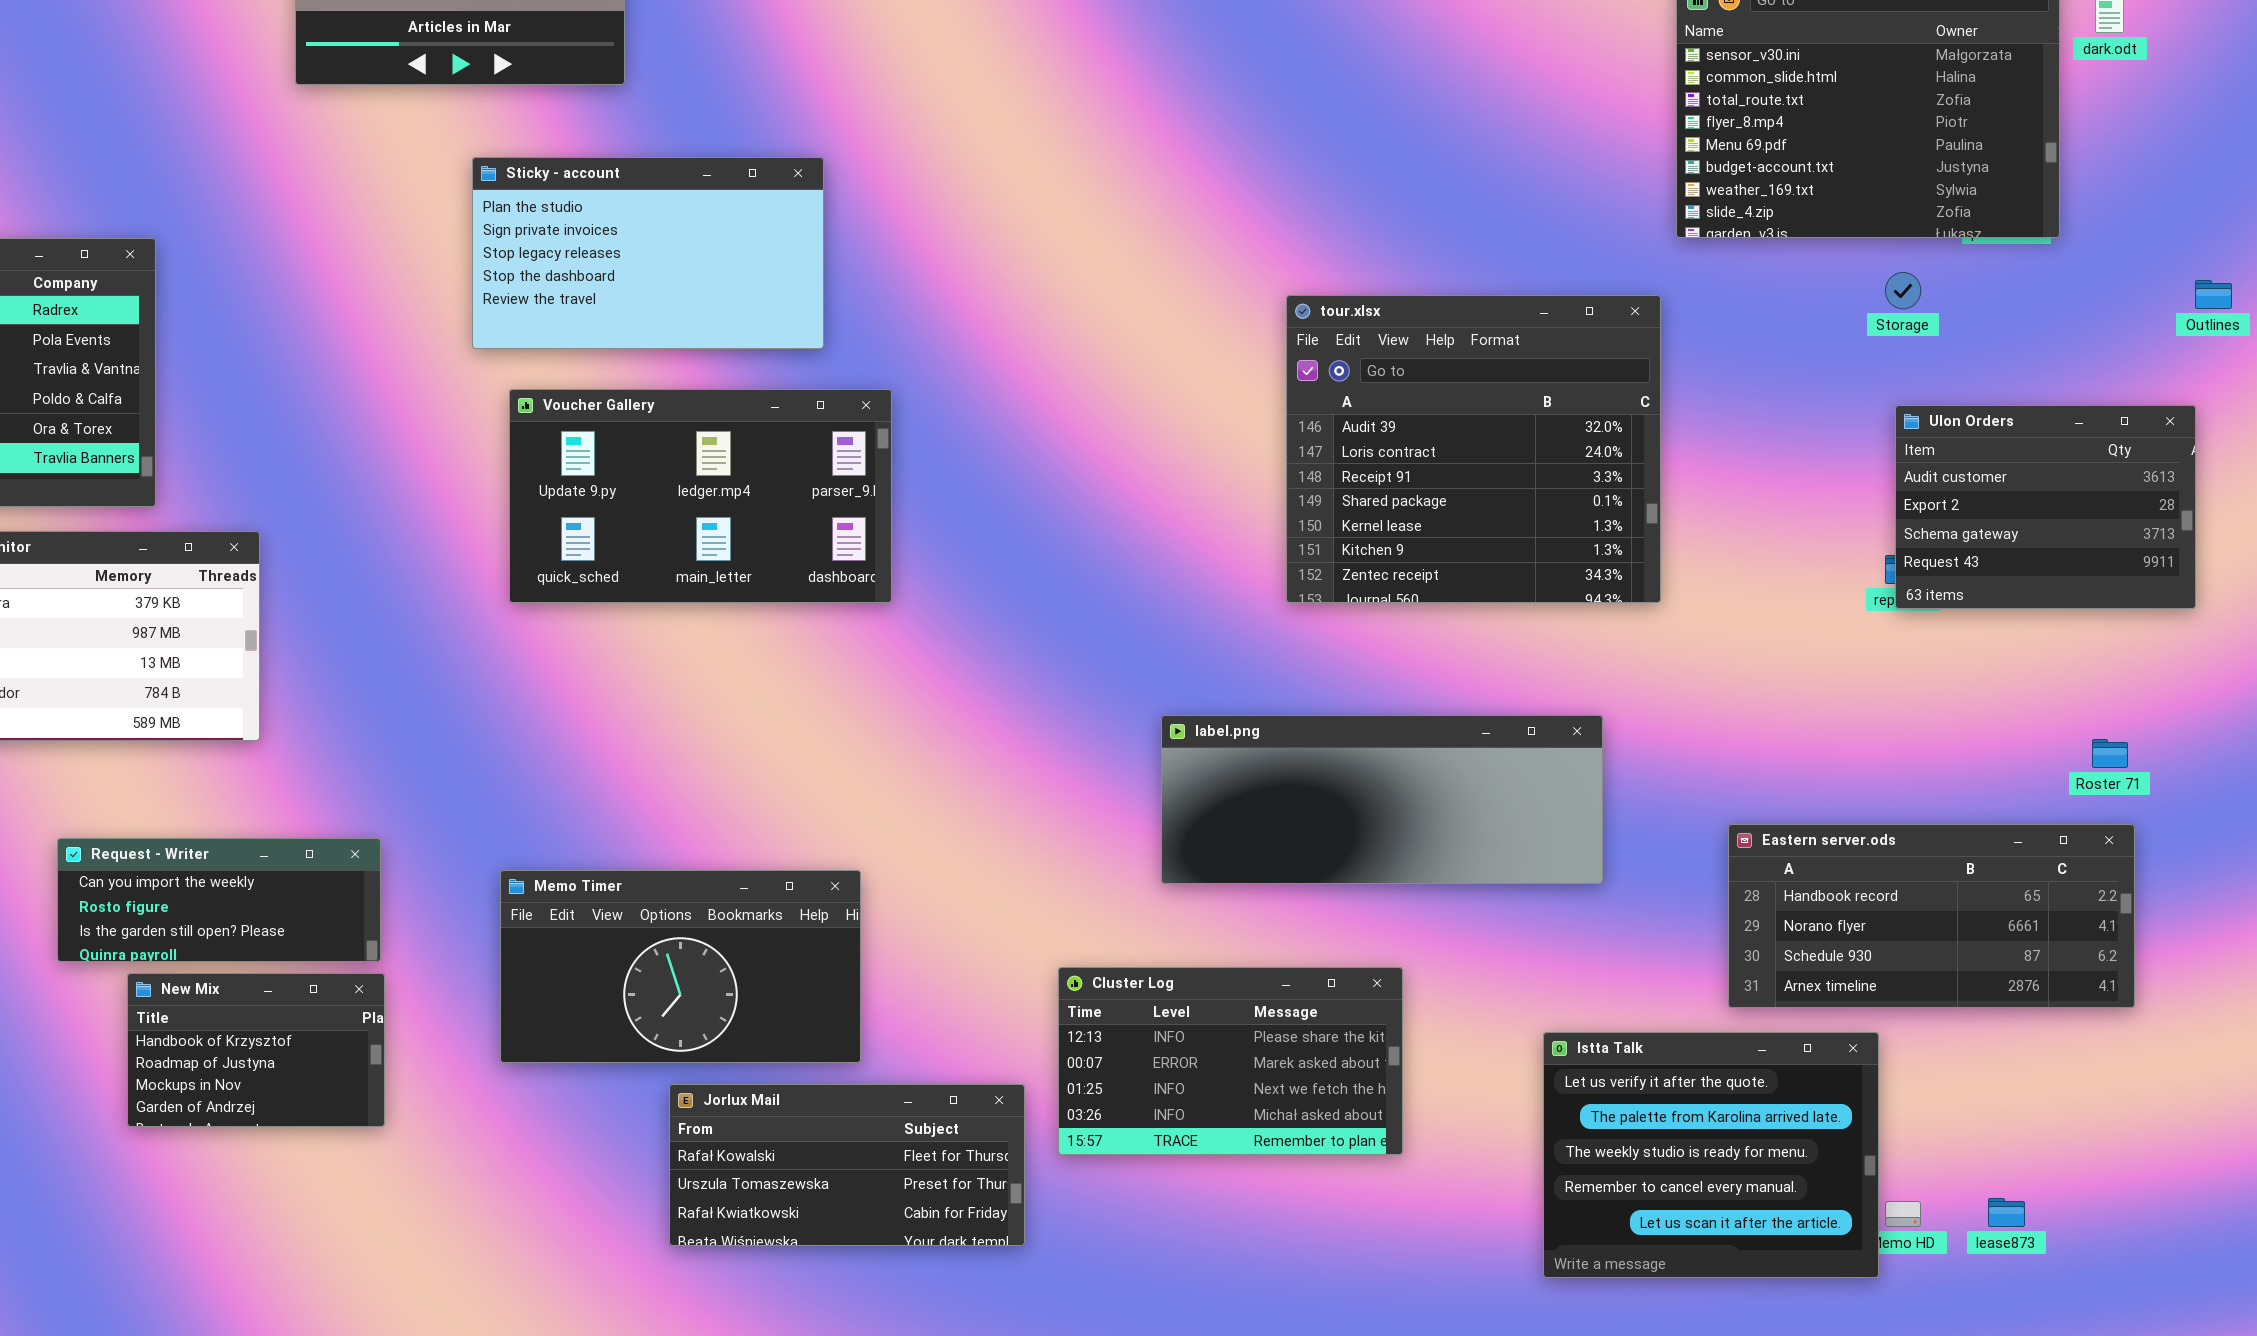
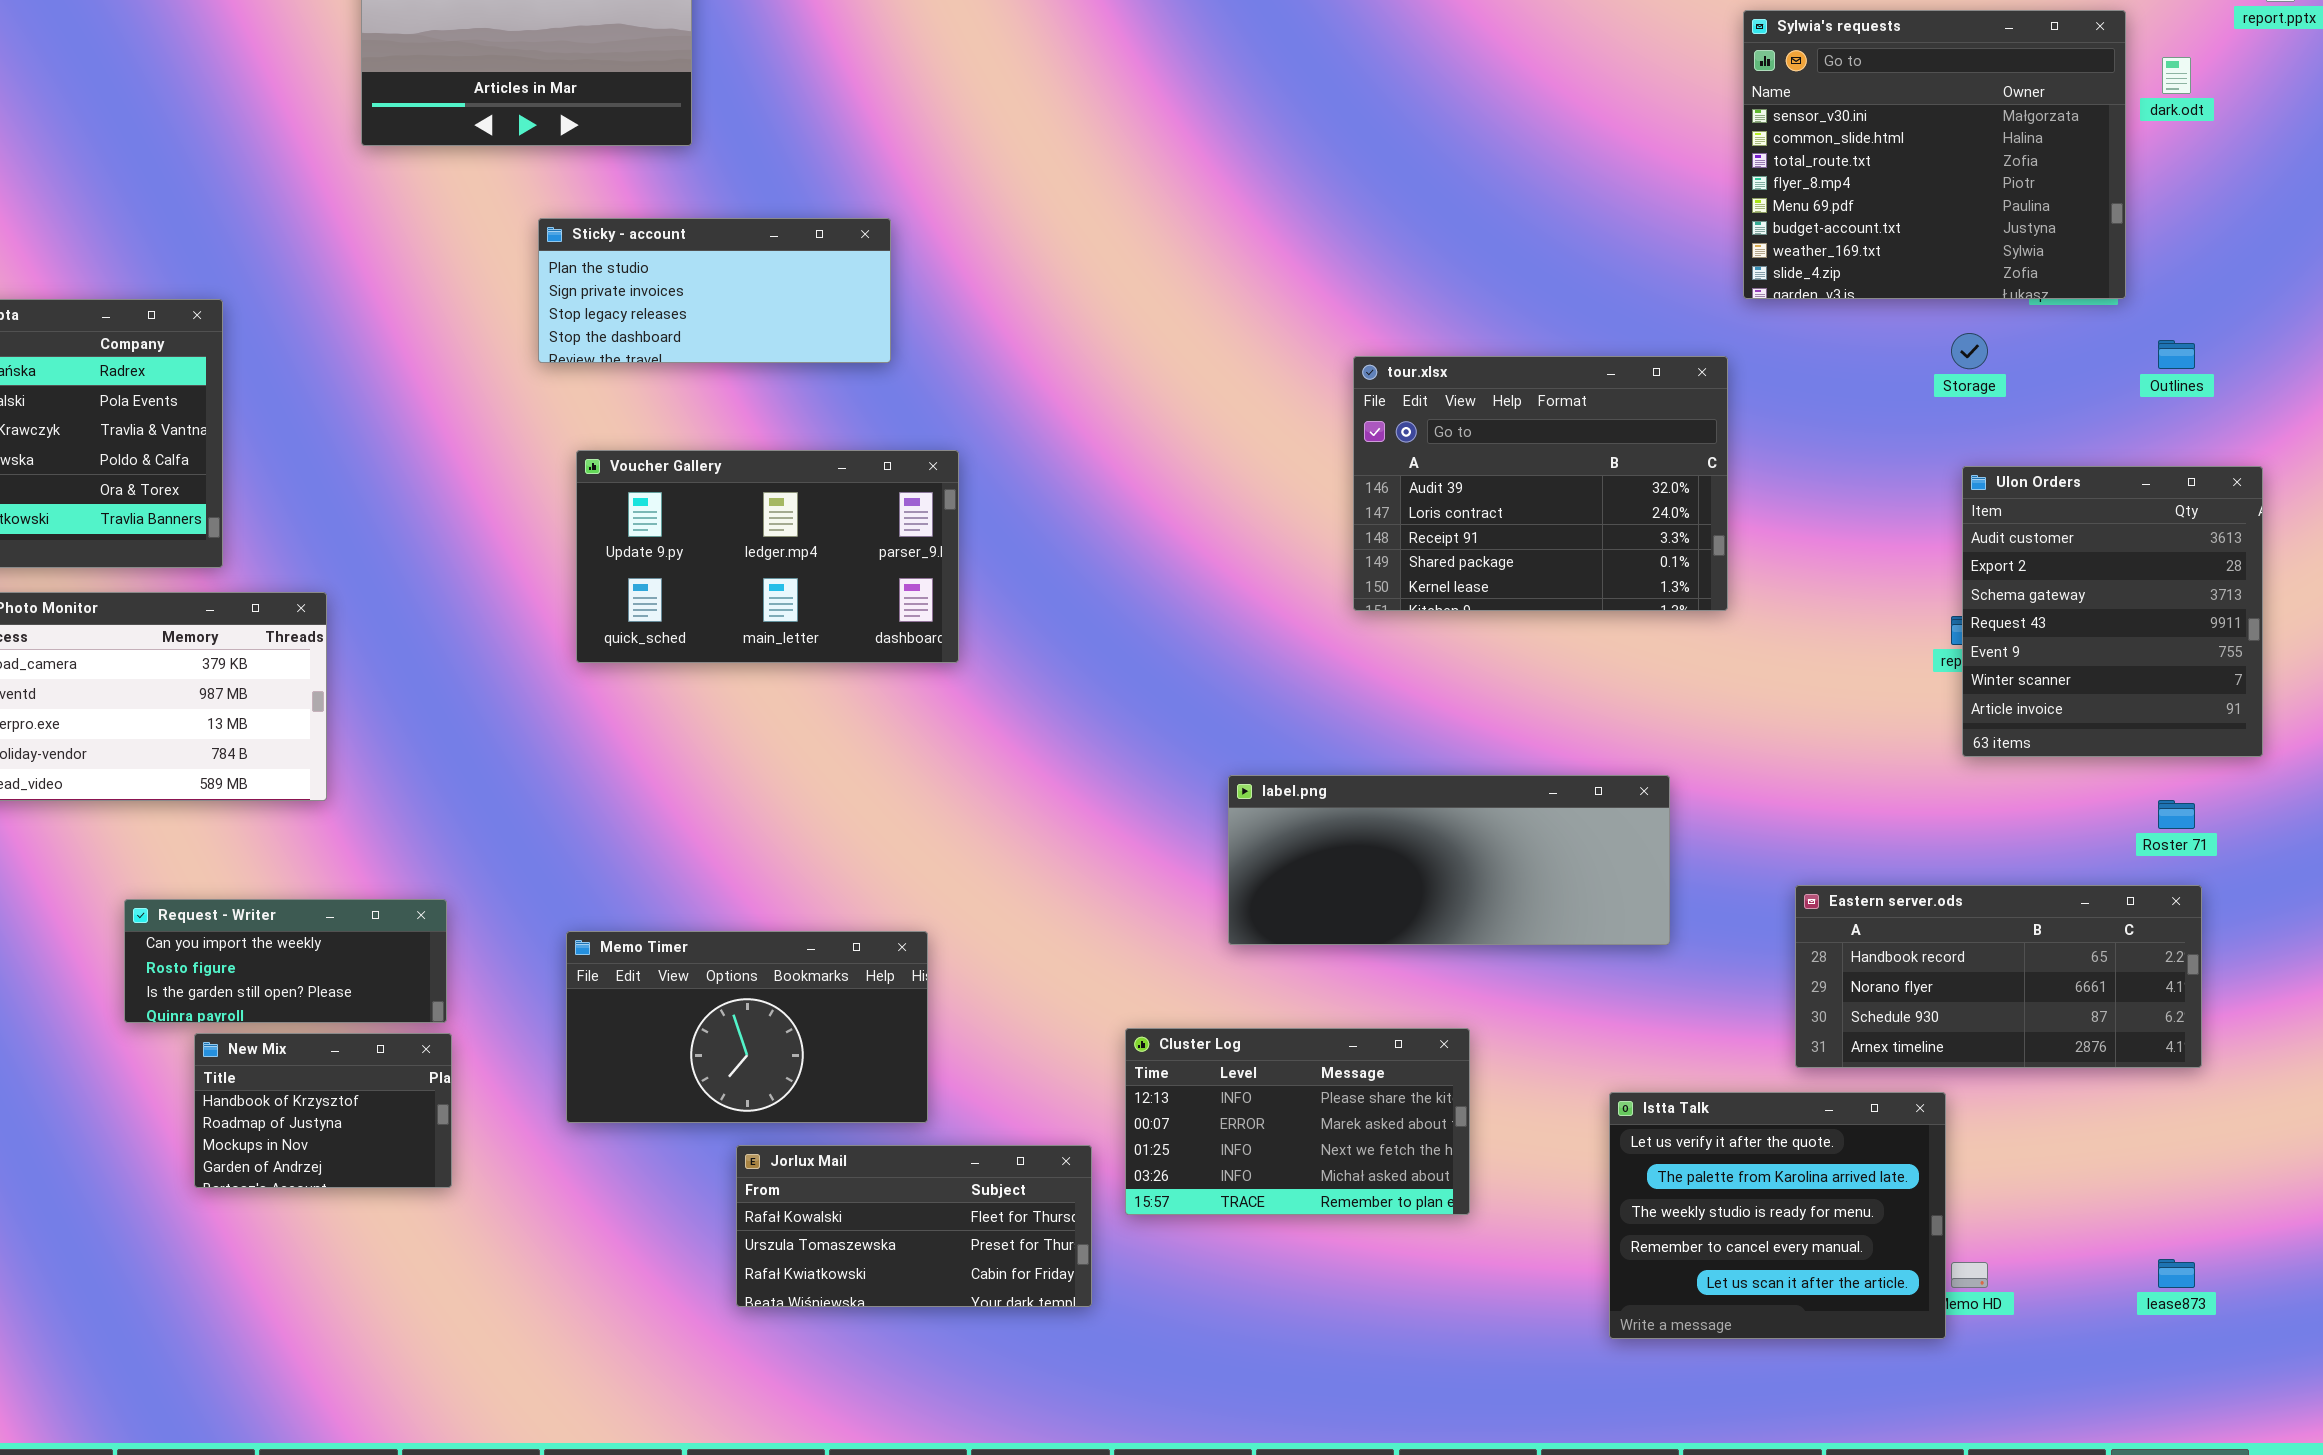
Sticky - account: [472,157,824,349] -> [538,218,891,363], resized
Outlines: [2195,280,2232,309] -> [2158,340,2195,369], moved
tour.xlsx: [1286,295,1661,603] -> [1353,356,1728,611], resized
Ulon Orders: [1895,405,2196,609] -> [1962,466,2263,757], resized
lease873: [1988,1198,2025,1227] -> [2158,1259,2195,1288], moved

